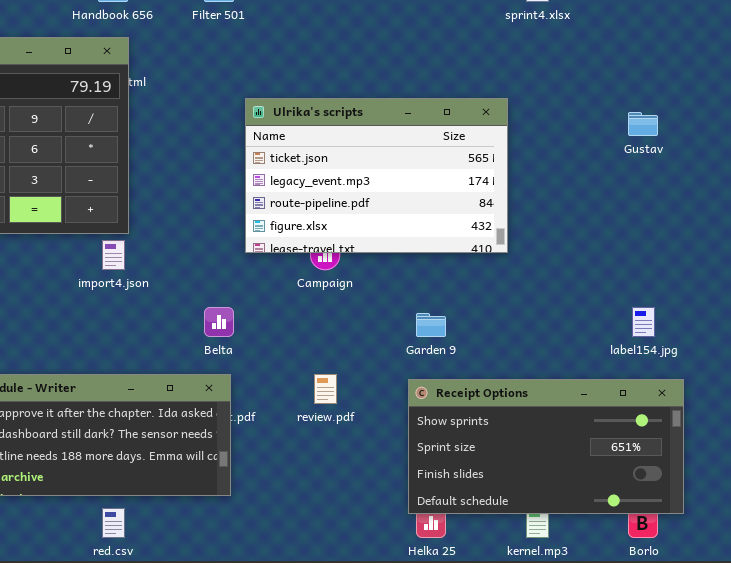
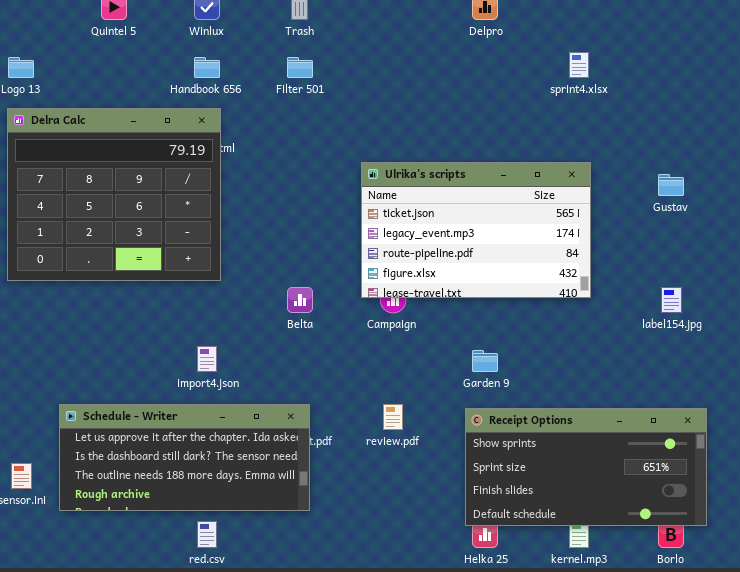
Ulrika's scripts: [245,98,508,253] -> [361,162,591,298], moved
import4.json: [102,240,125,270] -> [197,346,217,372], moved
Belta: [204,307,234,337] -> [287,287,313,313], moved
label154.jpg: [632,307,655,337] -> [661,287,682,313], moved

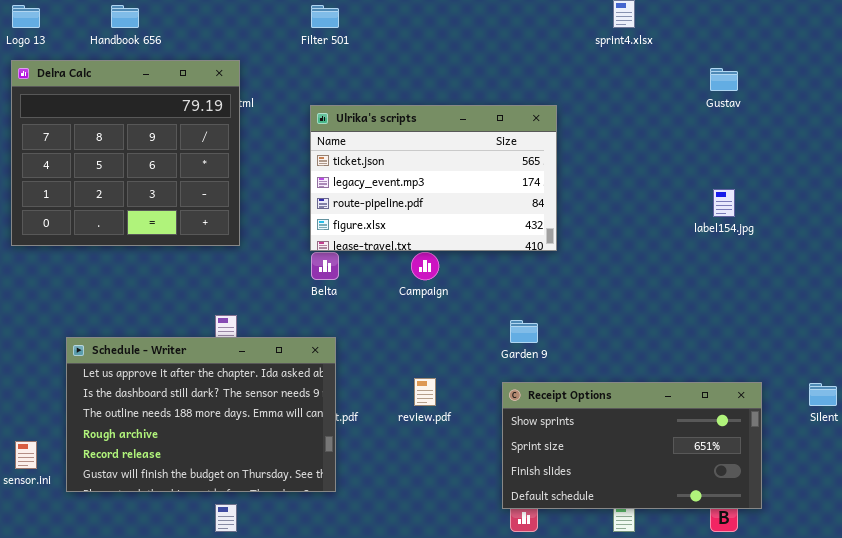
Handbook 656: [194,57,220,78] -> [111,5,139,28], moved
Ulrika's scripts: [361,162,591,298] -> [310,105,557,251], moved
Gustav: [658,174,684,196] -> [710,68,738,91], moved
label154.jpg: [661,287,682,313] -> [713,189,735,217], moved
Schedule - Writer: [59,404,310,511] -> [66,337,336,492], resized

